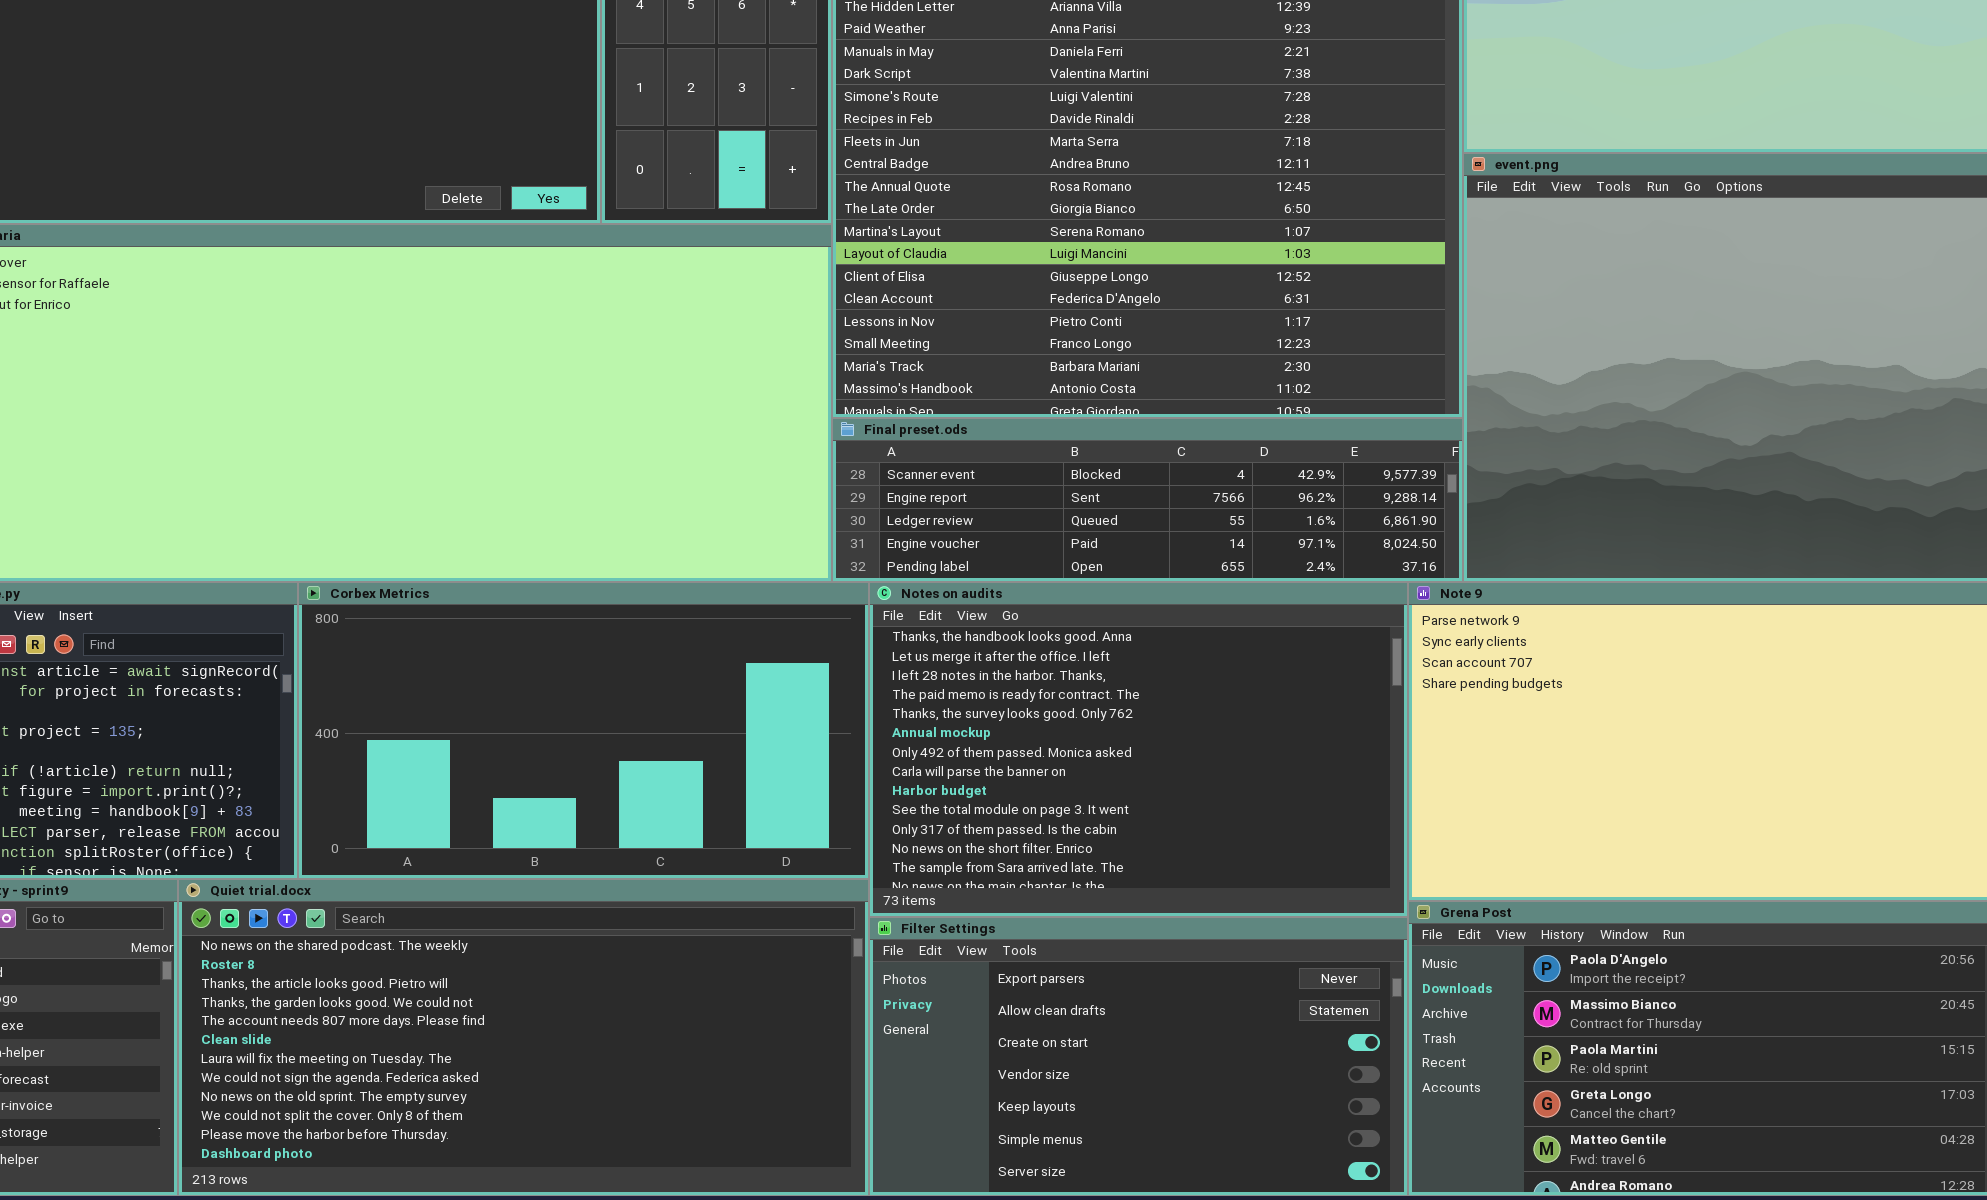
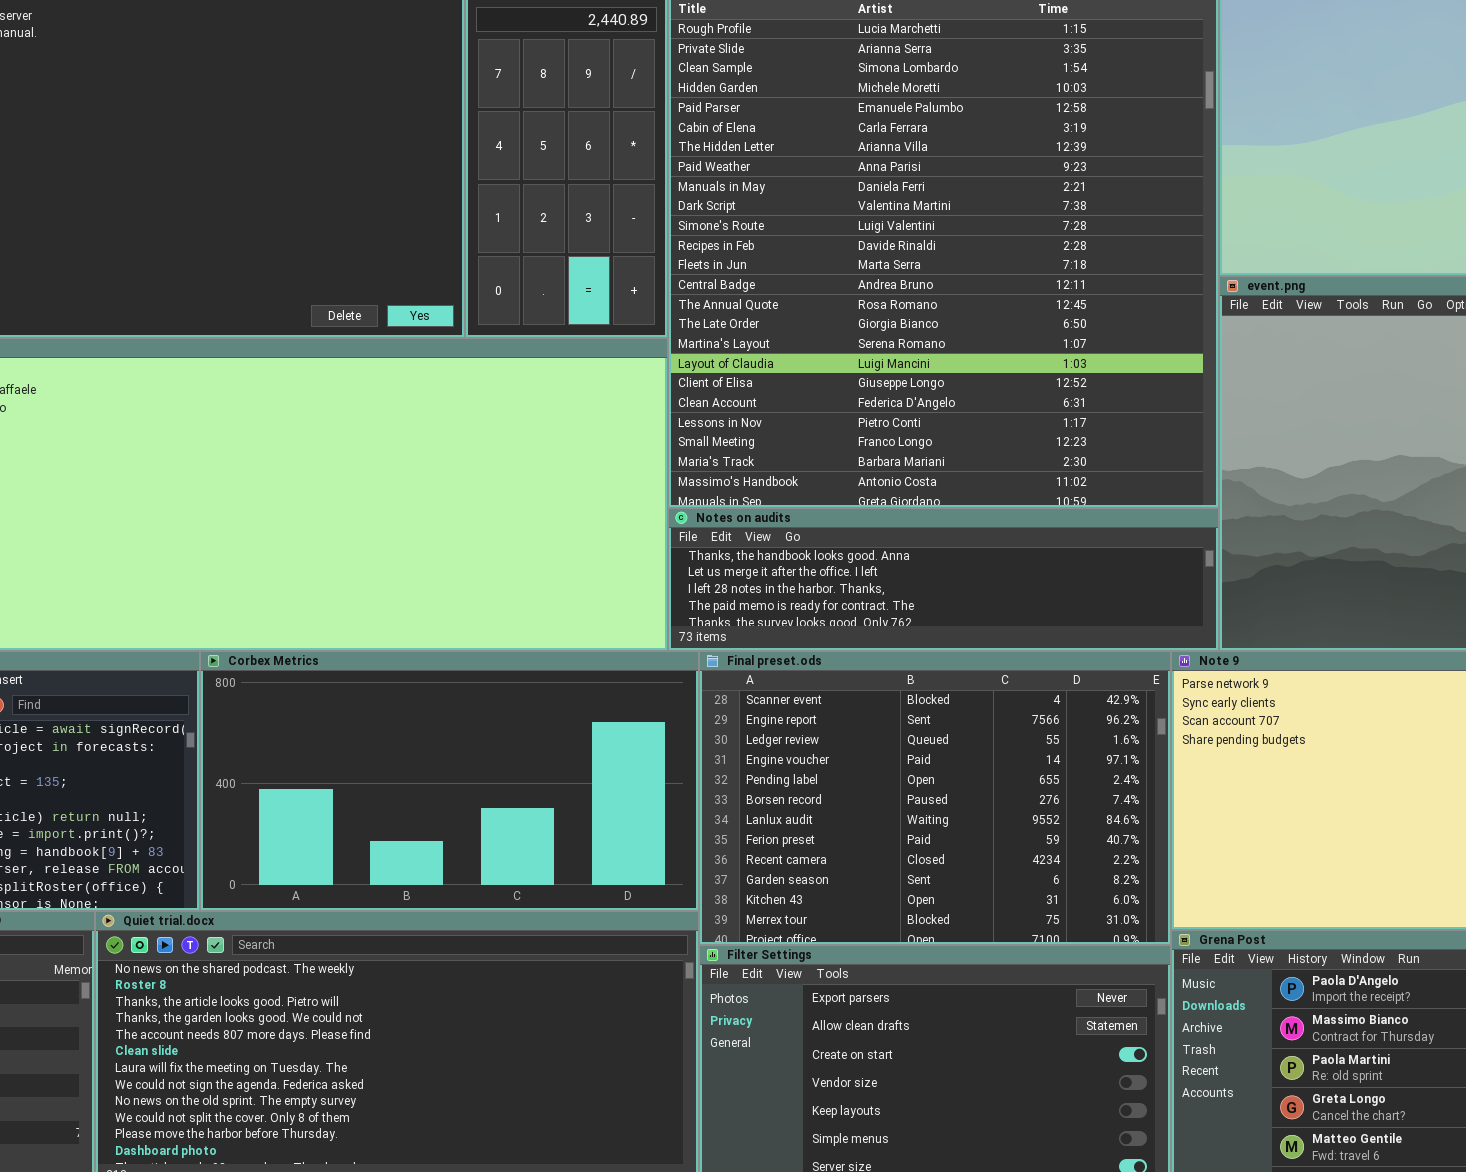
Final preset.ods: [832,418,1463,582] -> [699,651,1171,945], moved, resized
Notes on audits: [869,582,1408,917] -> [668,508,1219,651], moved, resized

